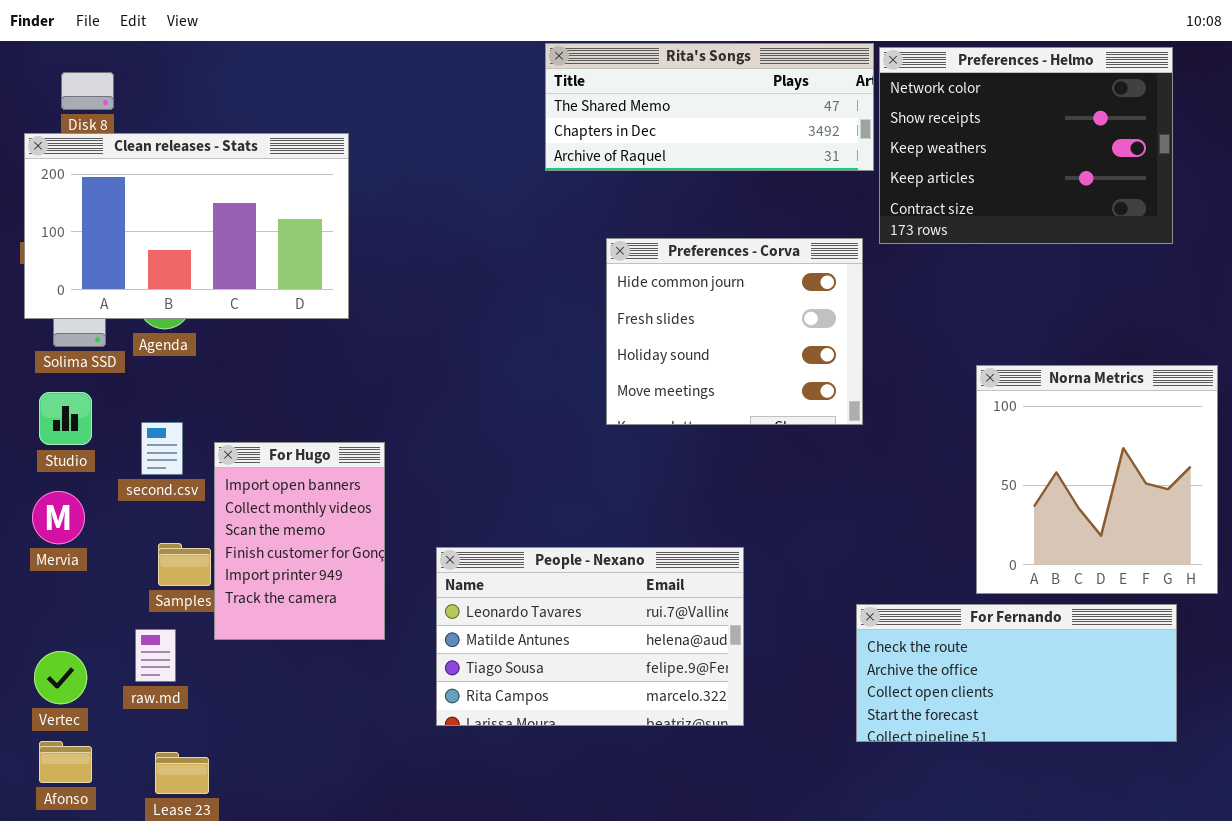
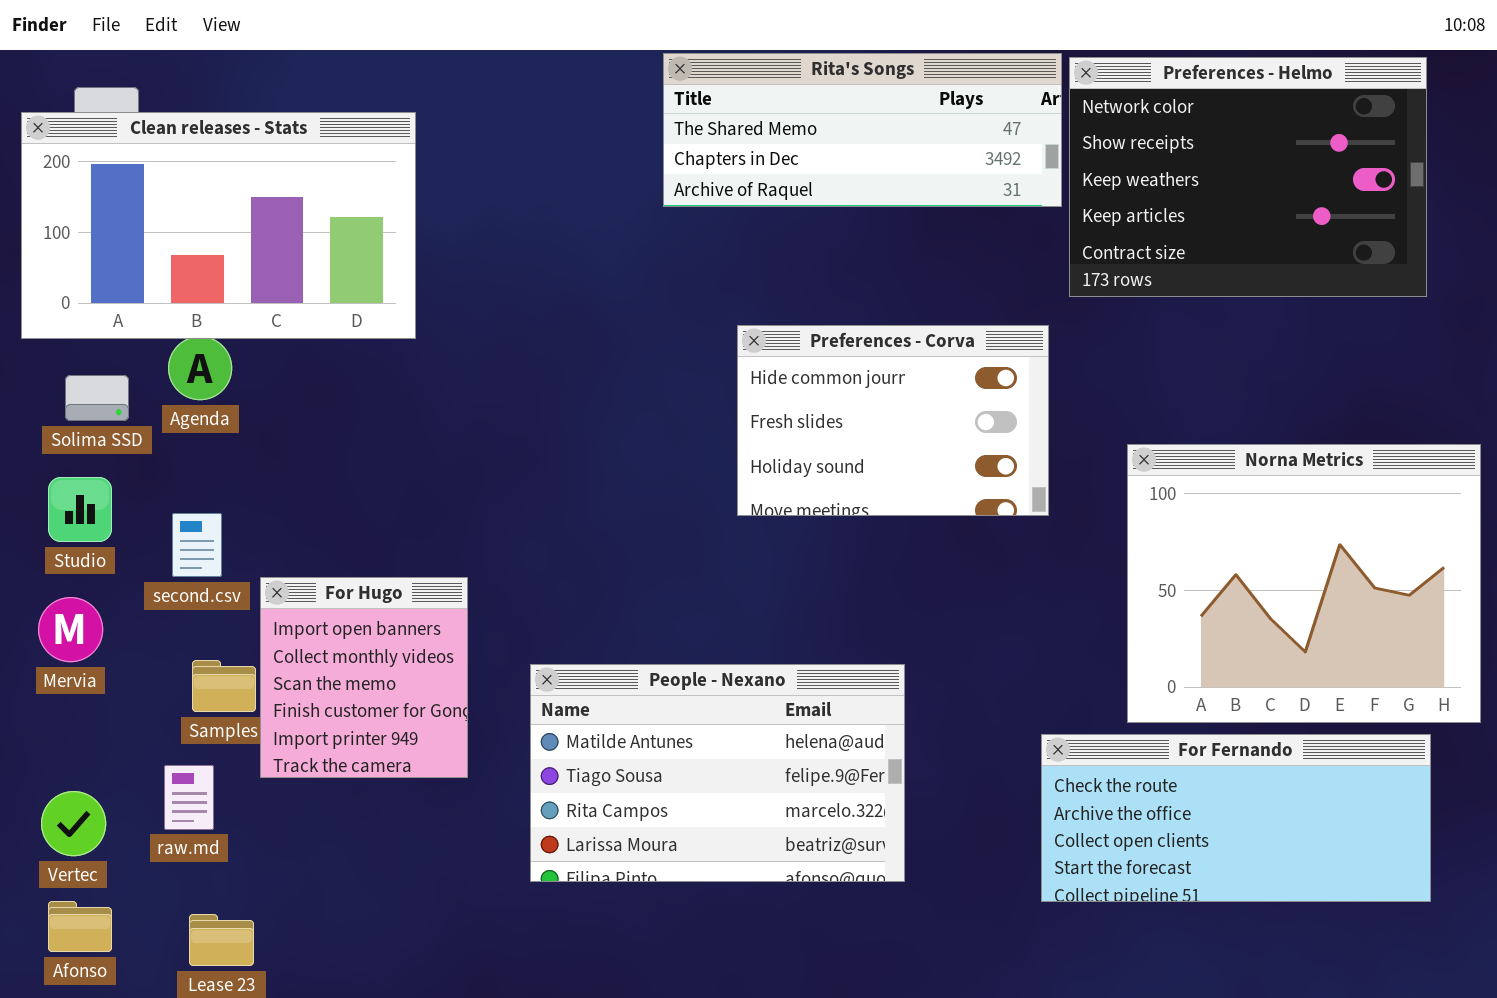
Clean releases - Stats: [24,133,349,319] -> [21,112,416,339], moved
Preferences - Corva: [606,238,863,425] -> [737,325,1049,516], resized
Norna Metrics: [976,365,1218,594] -> [1127,444,1481,723], resized
For Hugo: [214,442,385,640] -> [260,577,468,778], resized
People - Nexano: [436,547,744,726] -> [530,664,905,882], scrolled down 1 row

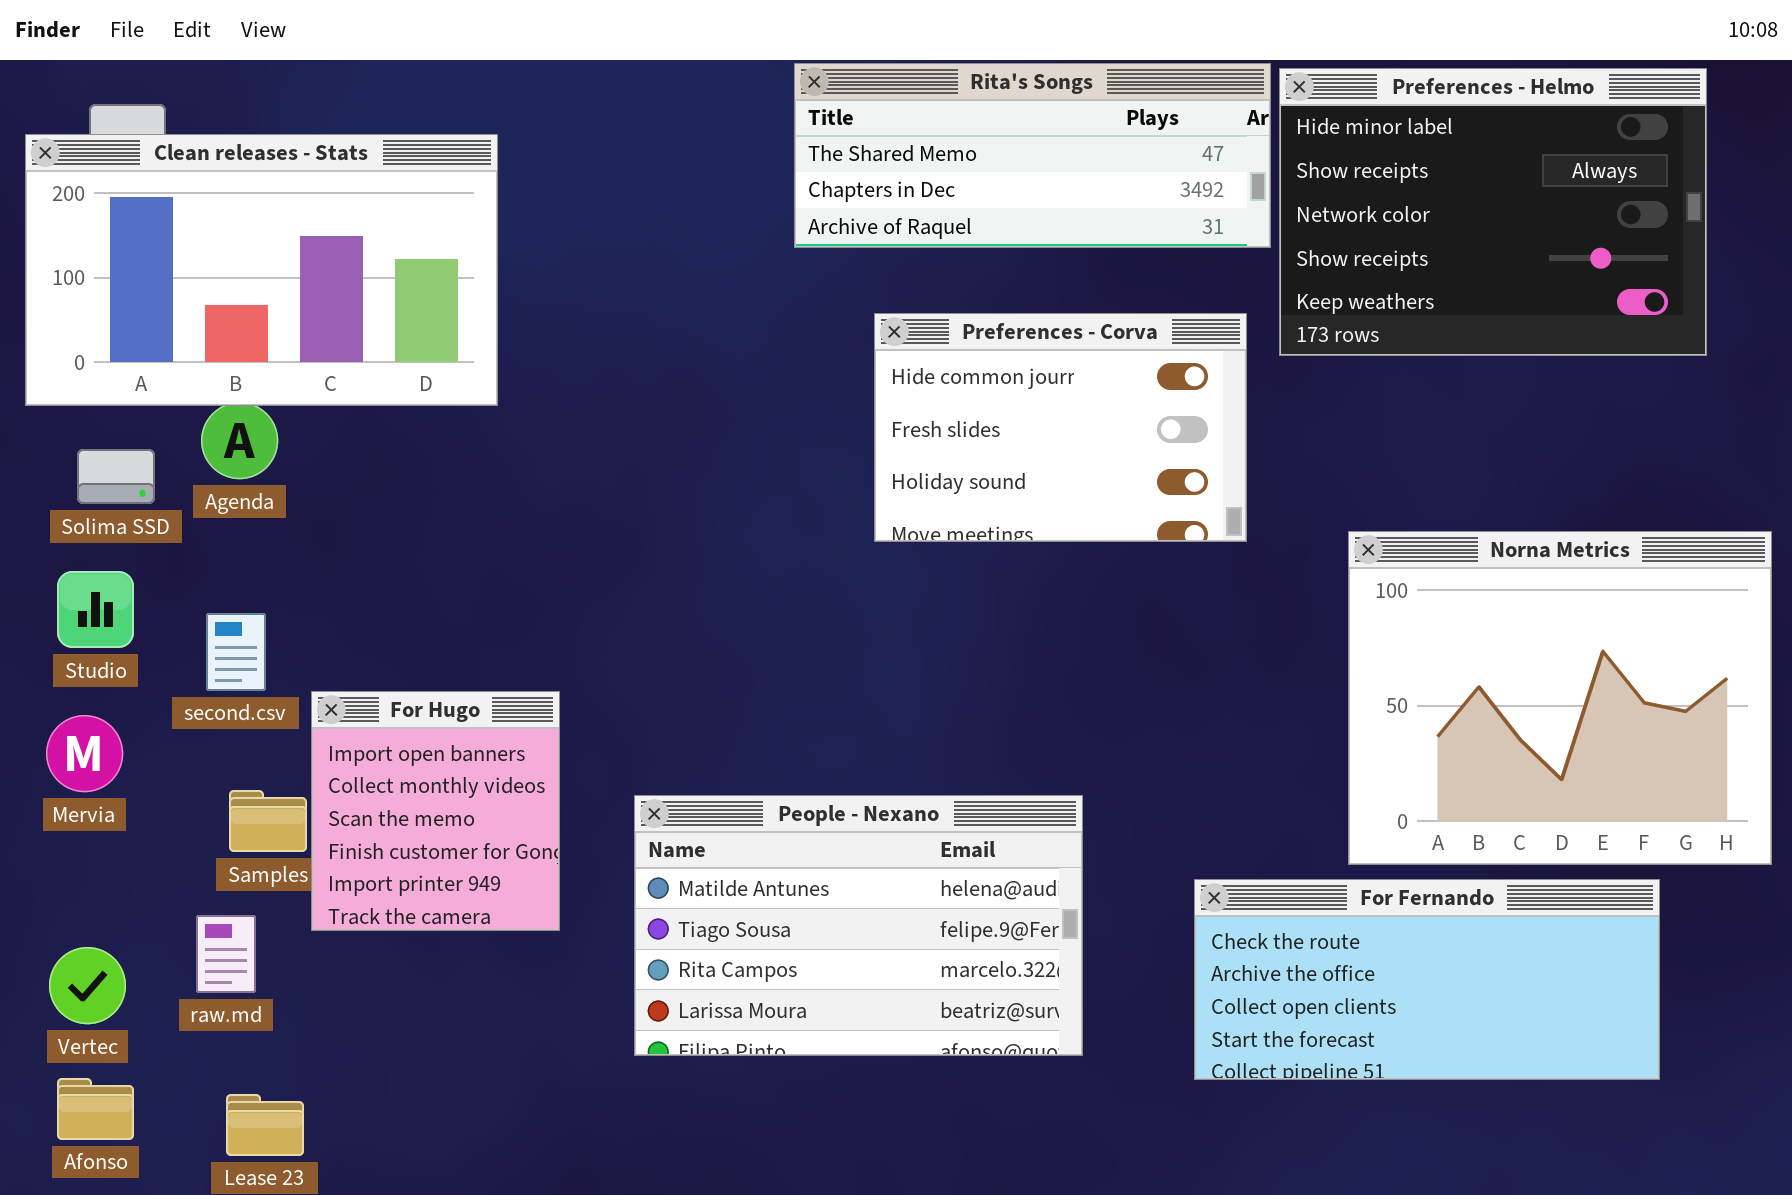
Preferences - Helmo: [1069,57,1427,297] -> [1279,68,1707,356], scrolled up 2 rows
Preferences - Corva: [737,325,1049,516] -> [874,313,1247,542], moved
For Fernando: [1041,734,1431,902] -> [1194,879,1660,1080], moved

